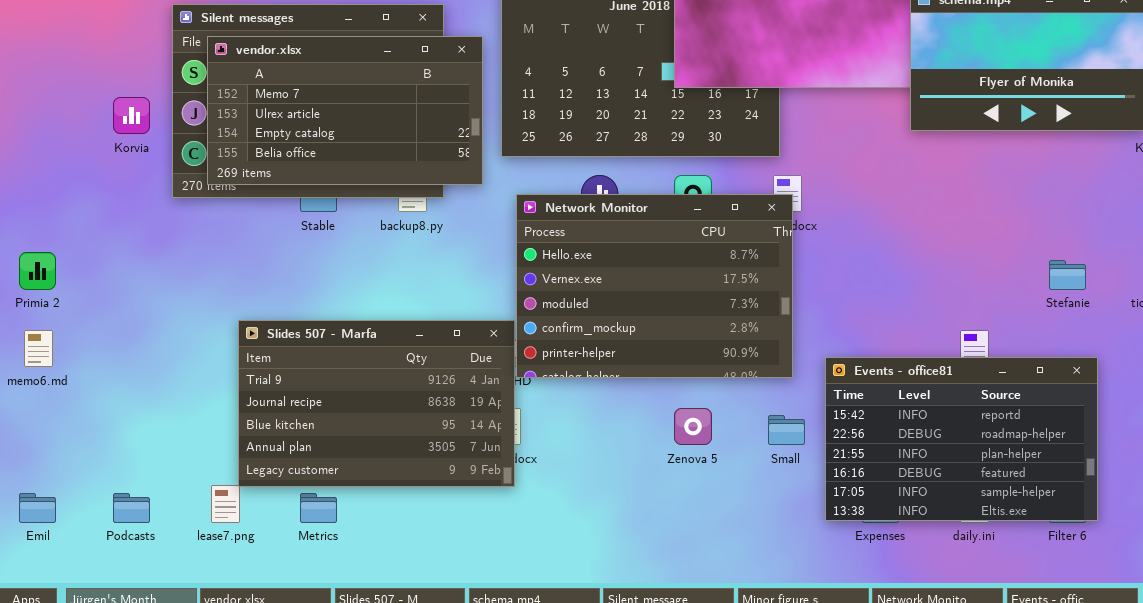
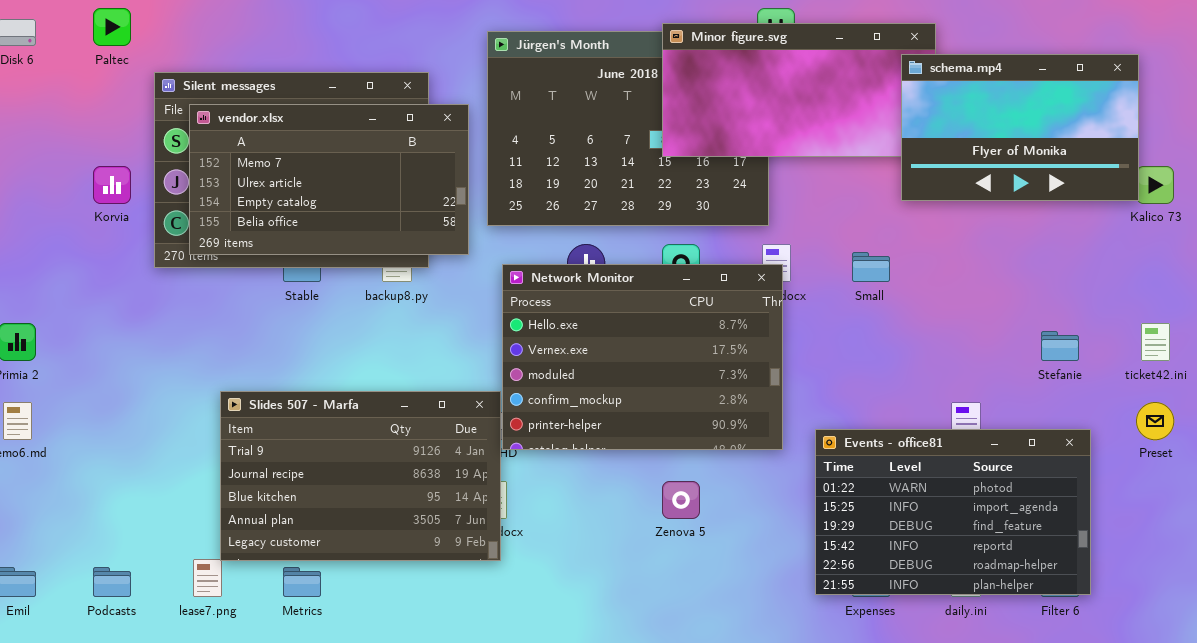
Events - office81: [825,357,1098,521] -> [815,429,1091,595], scrolled up 3 rows
Small: [768,415,805,445] -> [852,252,890,282], moved

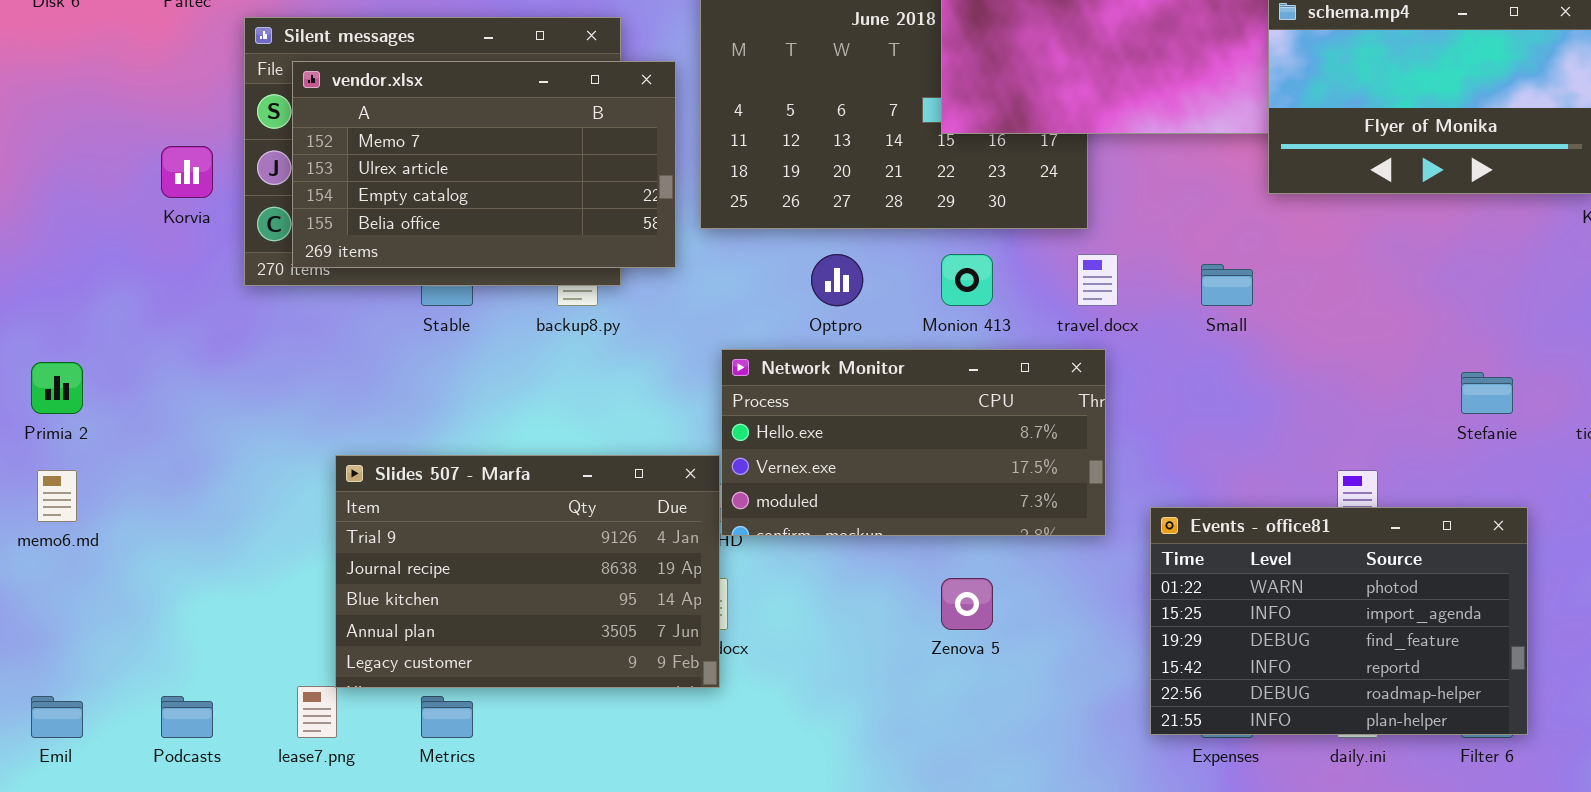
Network Monitor: [502,264,783,450] -> [721,349,1106,536], resized

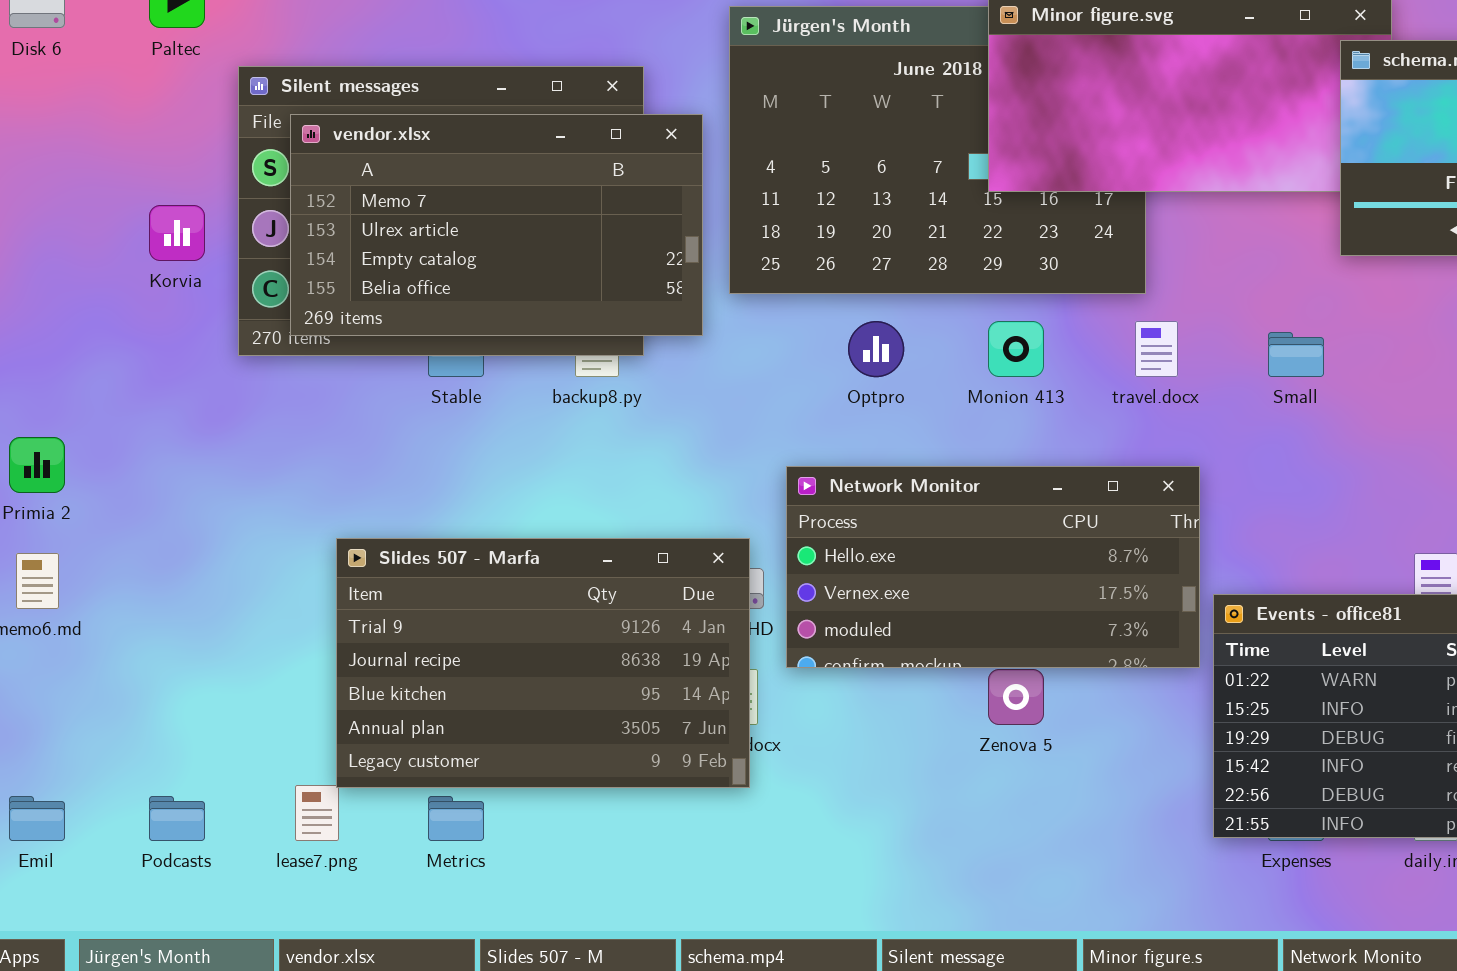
Network Monitor: [721,349,1106,536] -> [786,466,1200,668], moved

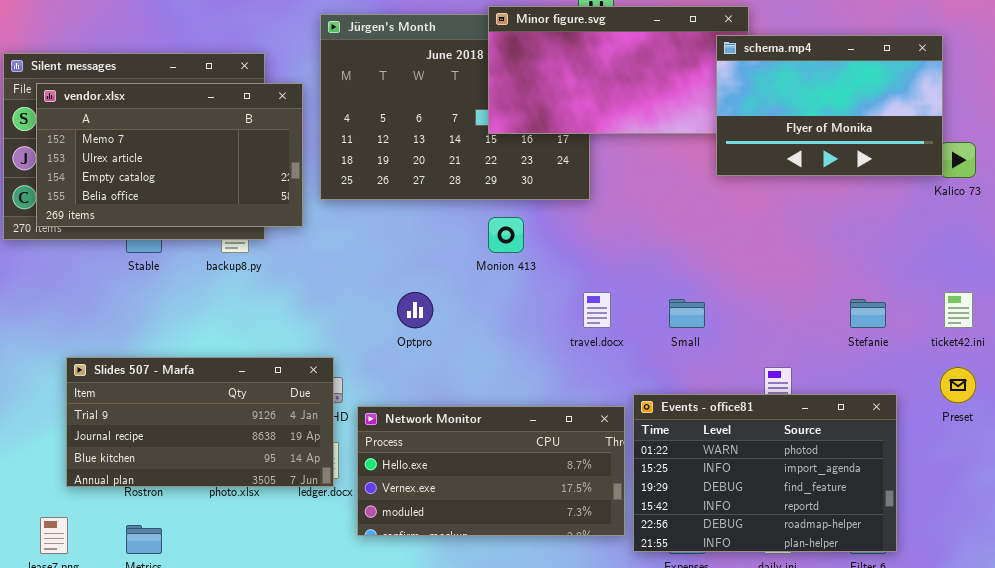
Optpro: [848,321,904,377] -> [397,292,433,328], moved
travel.docx: [1135,321,1178,377] -> [583,292,611,328], moved
Small: [1268,332,1324,377] -> [669,299,705,328], moved
Network Monitor: [786,466,1200,668] -> [357,406,625,536], moved
Slides 507 - Marfa: [336,538,750,788] -> [66,357,334,487], resized

